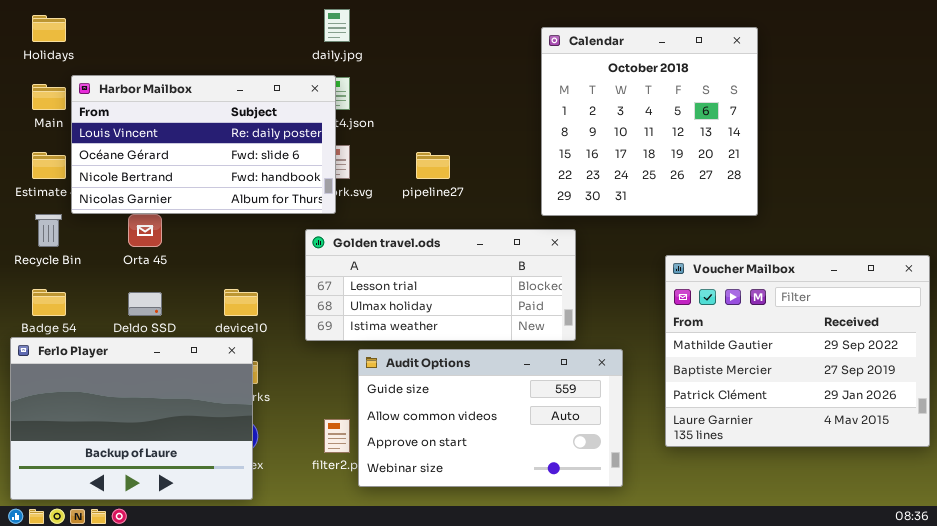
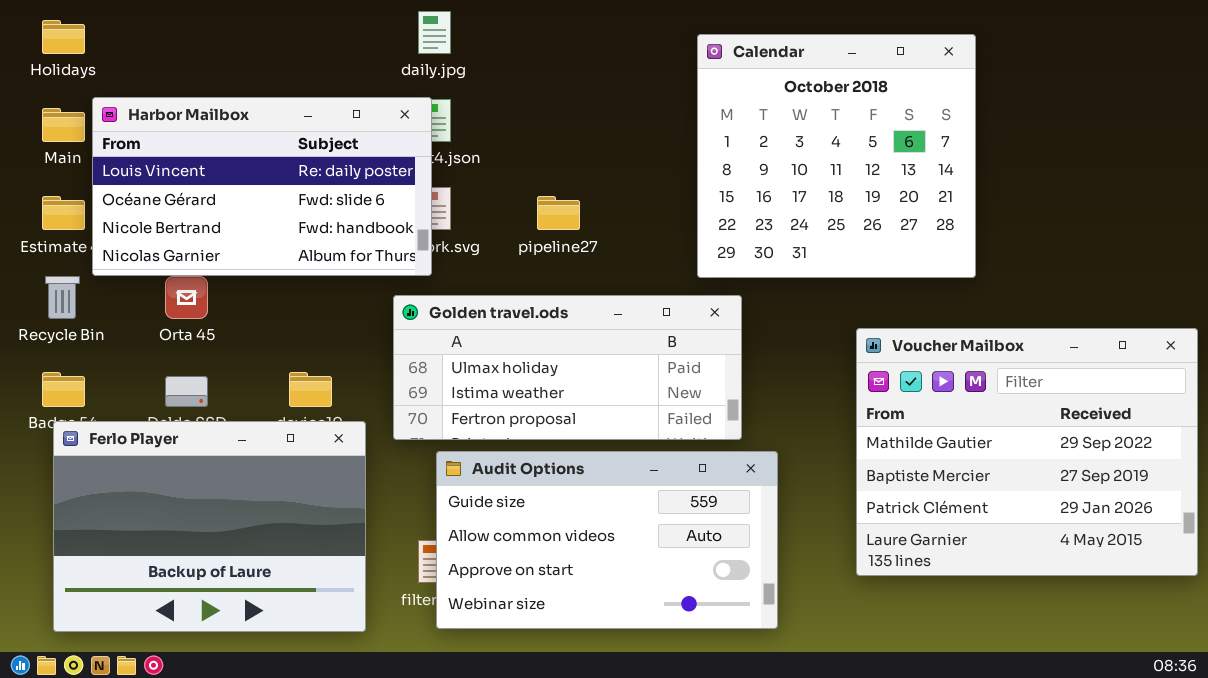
Golden travel.ods: [305,229,576,341] -> [393,295,742,440], scrolled down 1 row
Ferlo Player: [10,337,253,500] -> [53,421,366,632], moved
Audit Options: [358,349,623,487] -> [436,451,778,629], moved

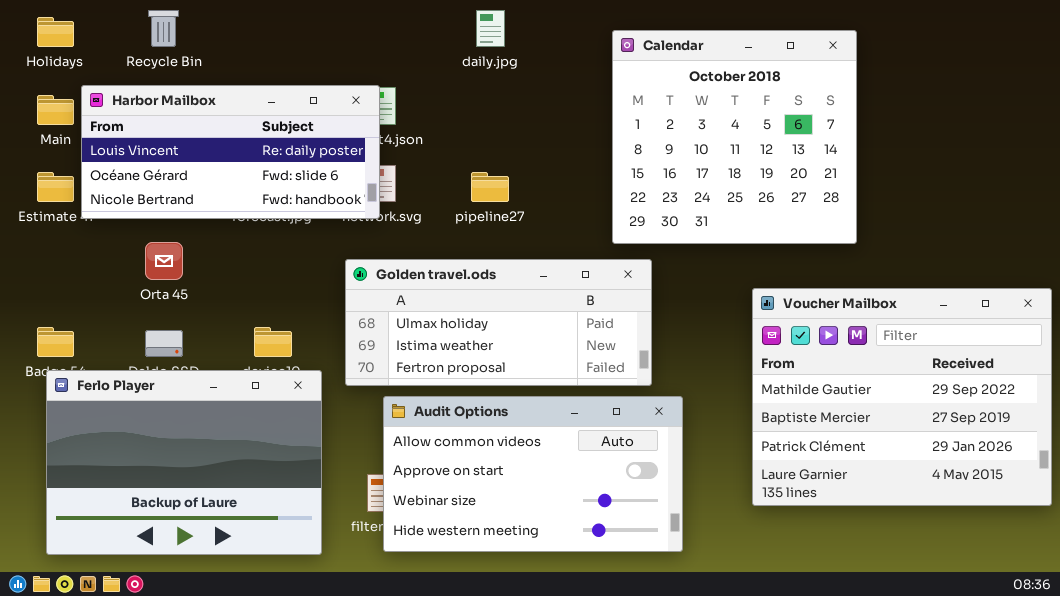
daily.jpg: [418,11,451,54] -> [476,10,505,47], moved
Harbor Mailbox: [92,97,432,276] -> [81,85,380,219], resized
Recycle Bin: [45,276,80,319] -> [148,10,179,47], moved
Audit Options: [436,451,778,629] -> [383,396,683,552], scrolled down 1 row

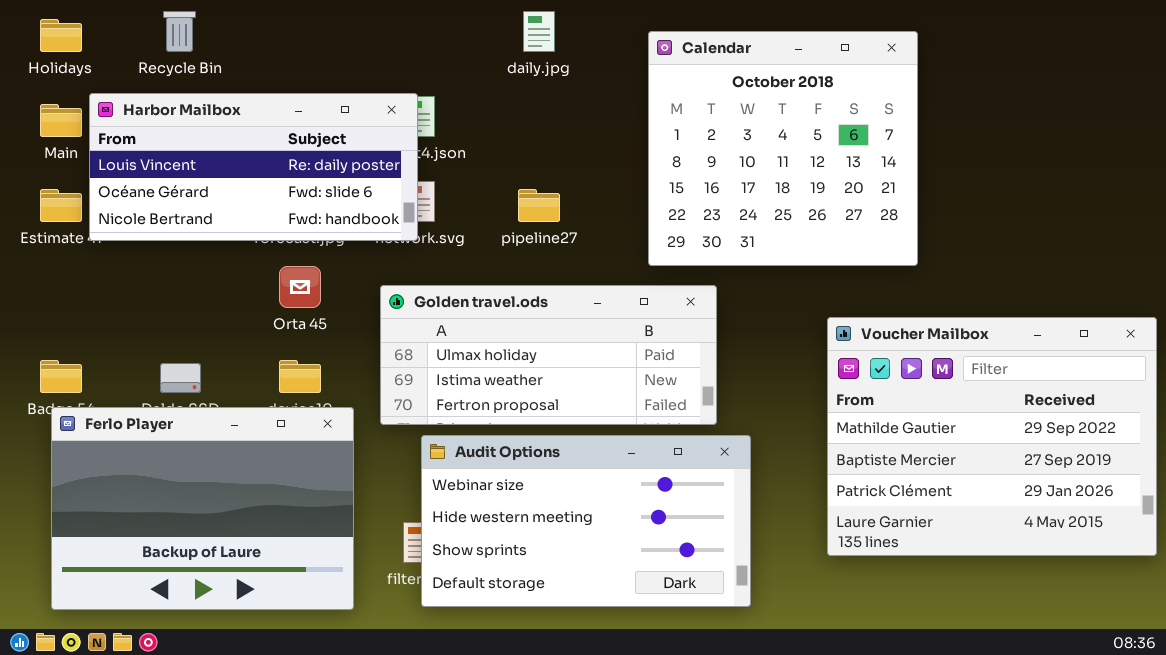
Calendar: [612,30,857,244] -> [648,31,918,266], moved
Orta 45: [145,242,183,280] -> [279,266,321,308], moved
Audit Options: [383,396,683,552] -> [421,435,751,607], scrolled down 2 rows

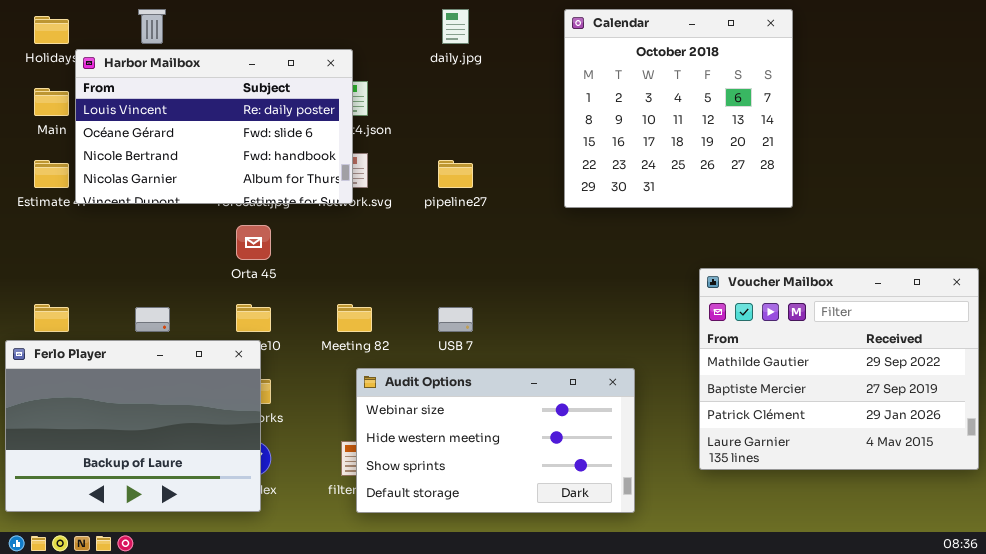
Calendar: [648,31,918,266] -> [564,9,793,208], moved
Harbor Mailbox: [89,93,418,241] -> [75,49,353,204], resized
Golden travel.ods: [380,285,717,425] -> none, closed
Ferlo Player: [51,407,354,610] -> [5,340,261,512], moved

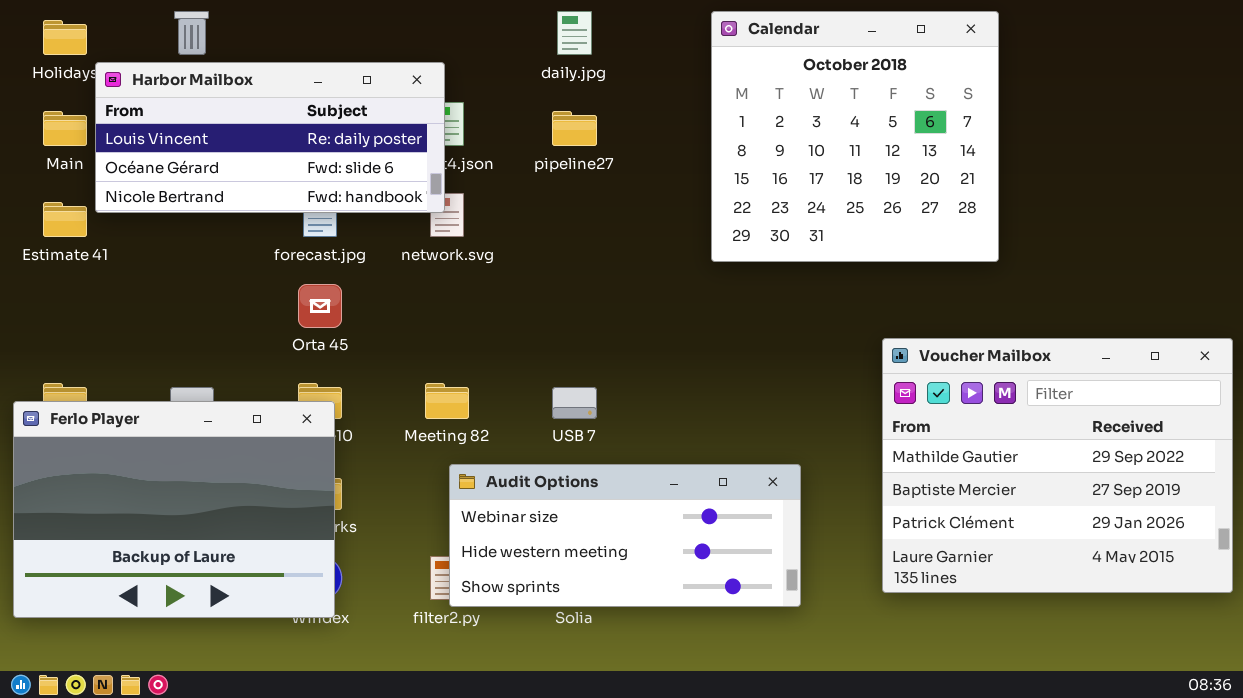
Harbor Mailbox: [75,49,353,204] -> [95,62,445,213], resized
pipeline27: [438,160,473,188] -> [552,111,597,146], moved
Ferlo Player: [5,340,261,512] -> [13,401,335,618], moved
Audit Options: [356,368,635,513] -> [449,464,801,607], resized

